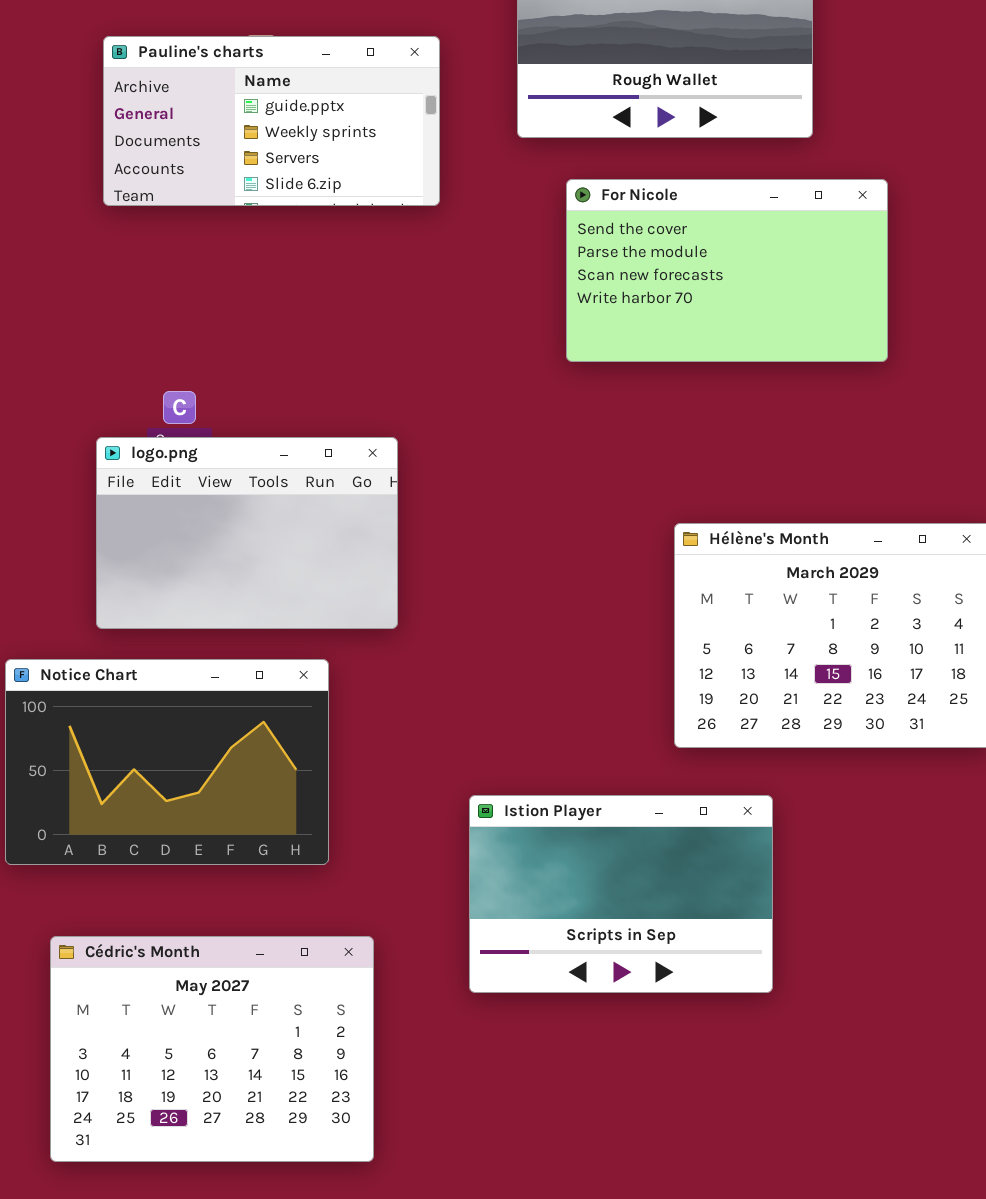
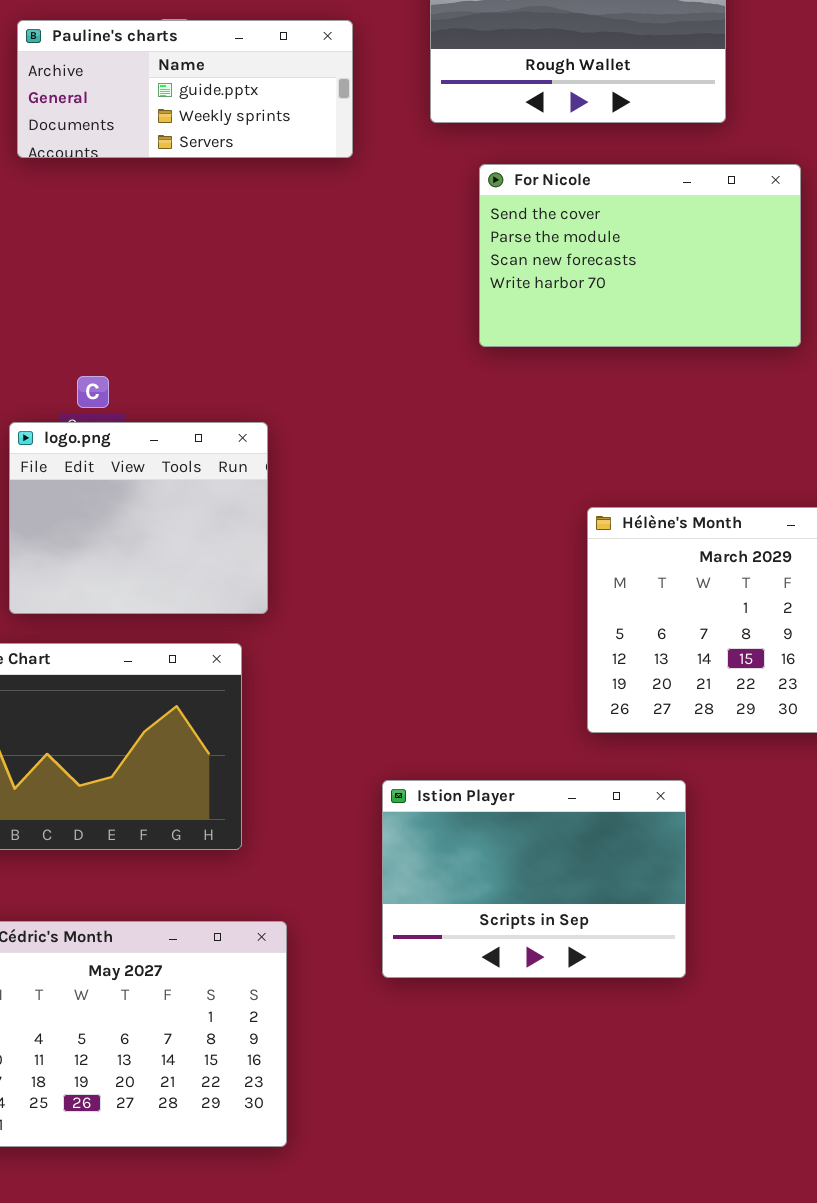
Pauline's charts: [103,36,440,206] -> [17,20,353,158], resized
logo.png: [96,437,398,629] -> [9,422,268,614], resized

